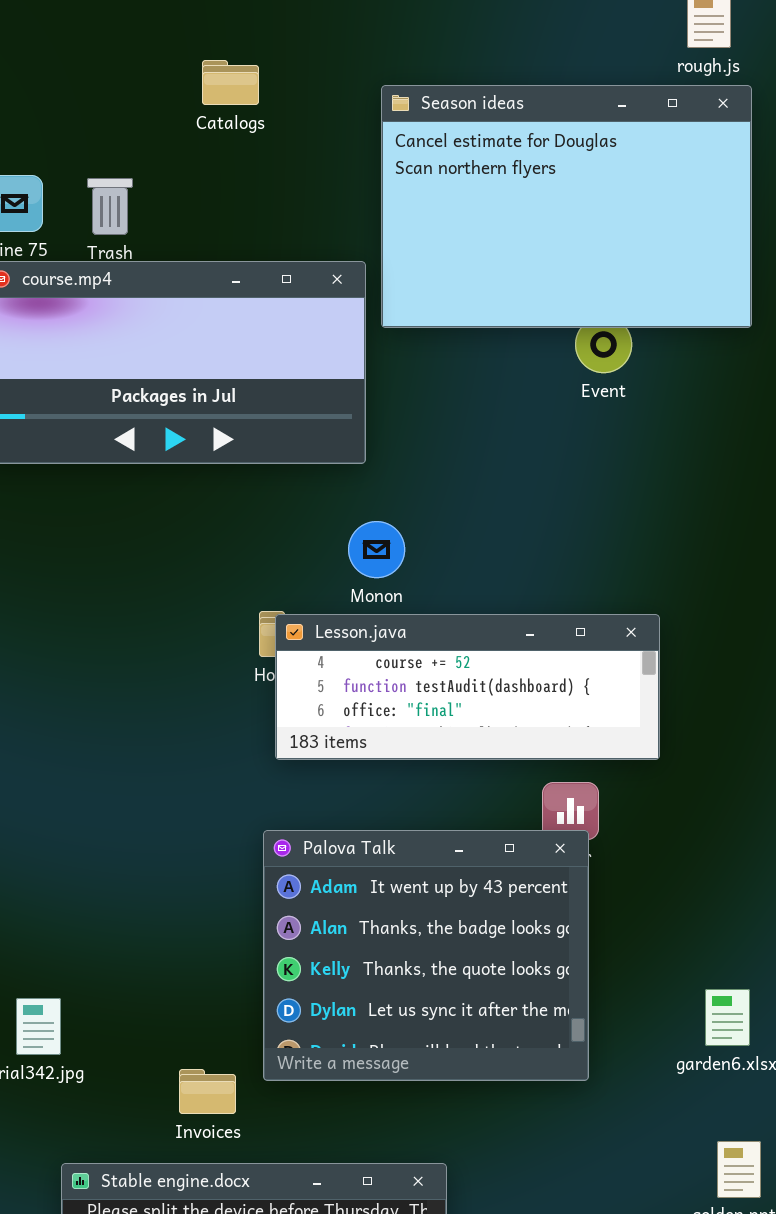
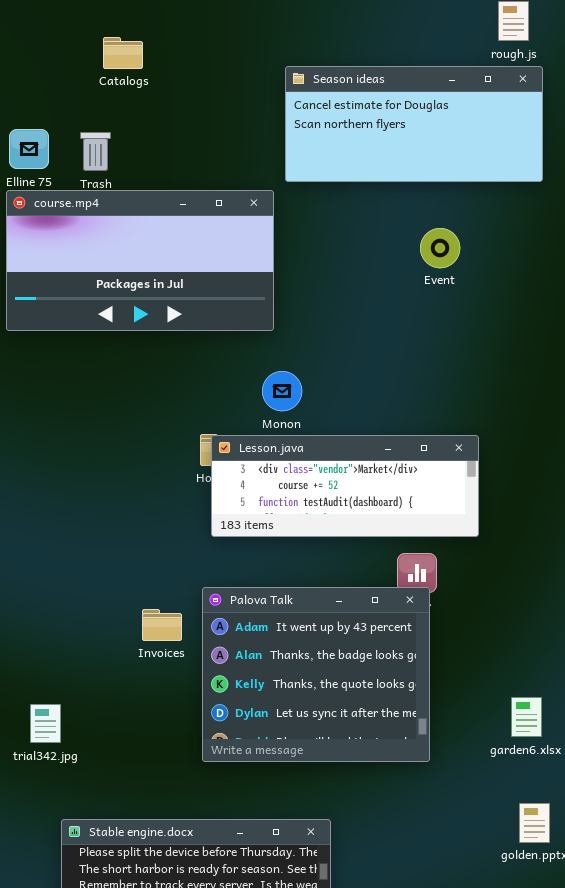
Catalogs: [202,60,259,105] -> [103,37,143,69], moved
Season ideas: [381,85,752,328] -> [285,66,543,182], resized
Lesson.java: [275,614,660,760] -> [211,435,479,537], scrolled up 1 row
Invoices: [179,1069,236,1114] -> [142,609,182,641], moved

